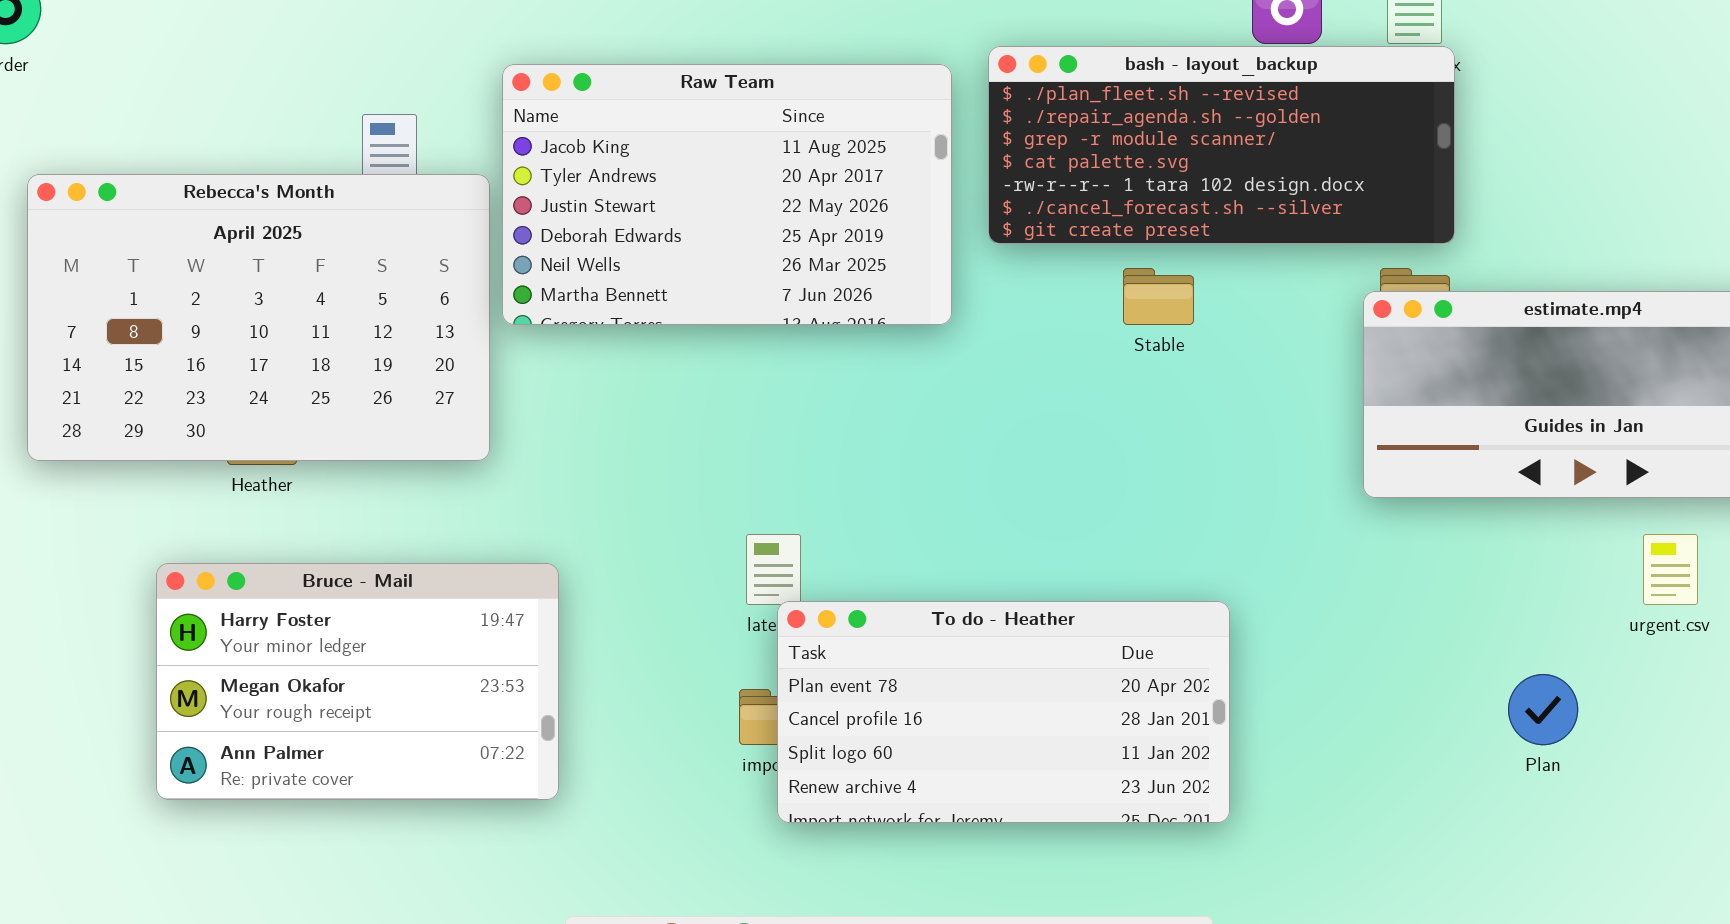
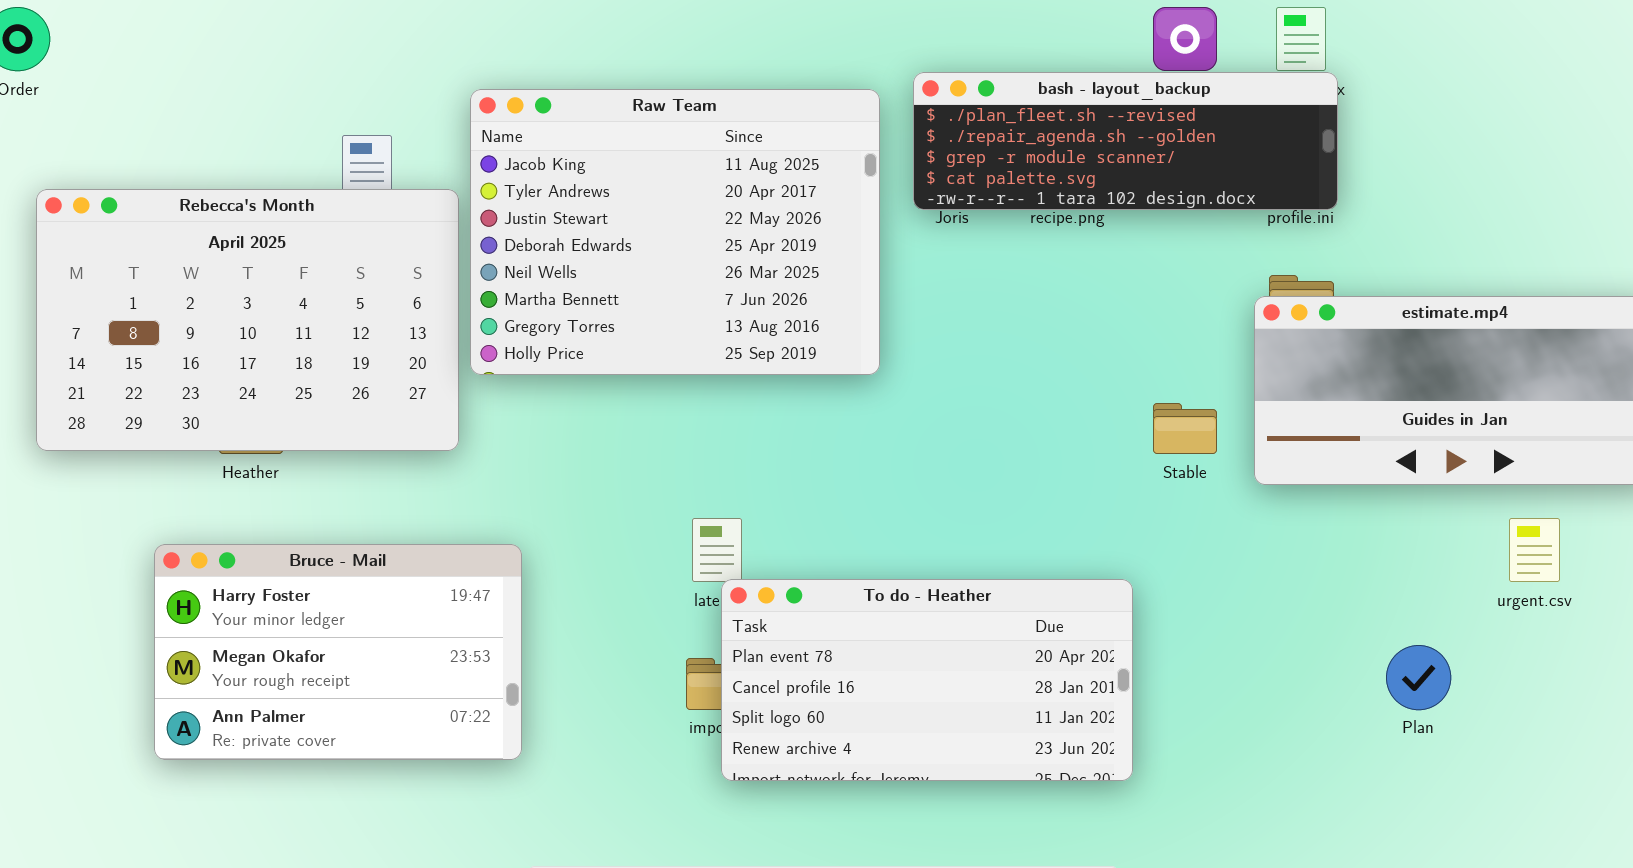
bash - layout_backup: [988,46,1455,244] -> [913,72,1338,210], resized
Raw Team: [502,64,952,325] -> [470,89,880,375], resized
Stable: [1123,268,1194,325] -> [1153,403,1217,454], moved

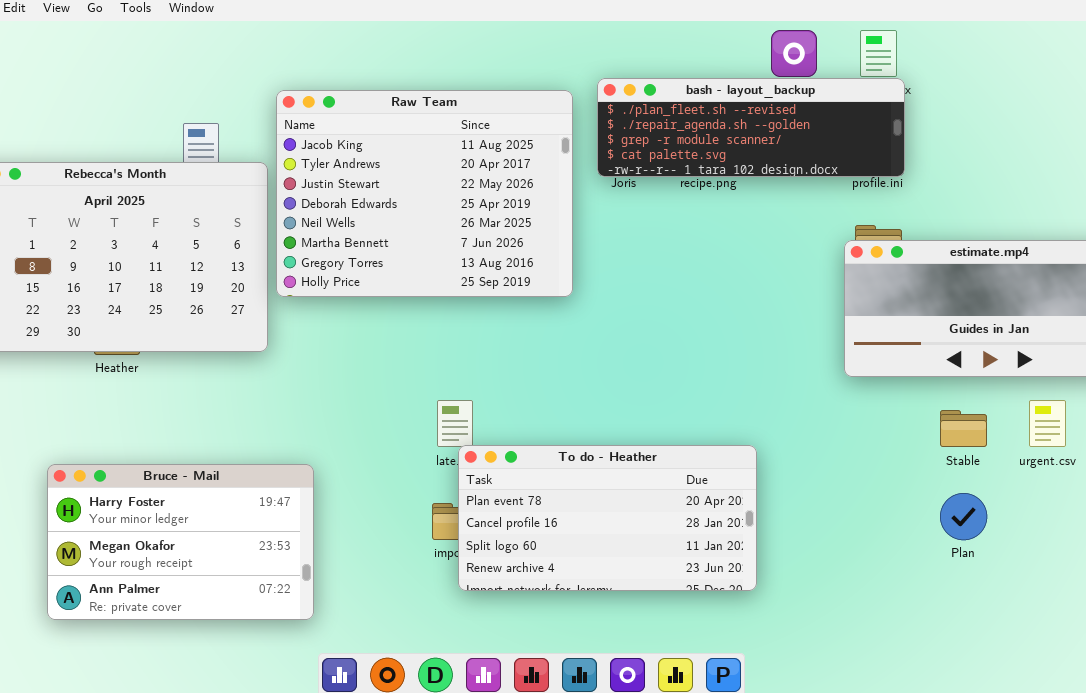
Stable: [1153,403,1217,454] -> [940,410,987,447], moved
Bruce - Mail: [154,544,522,760] -> [47,464,314,620], moved

